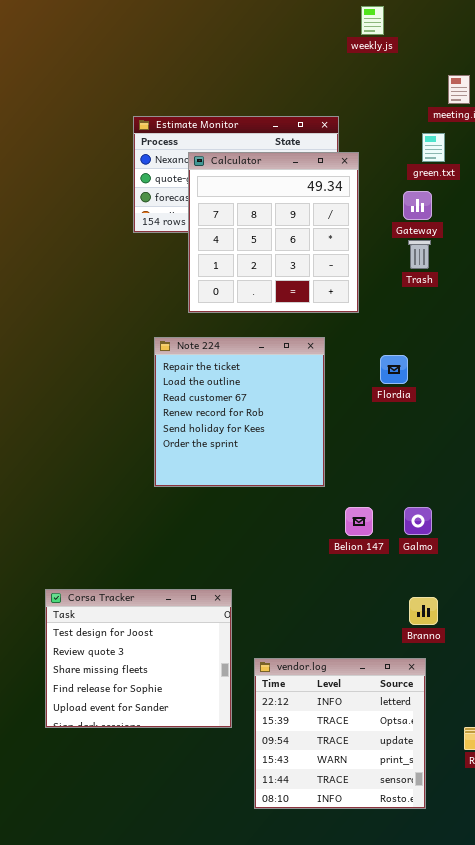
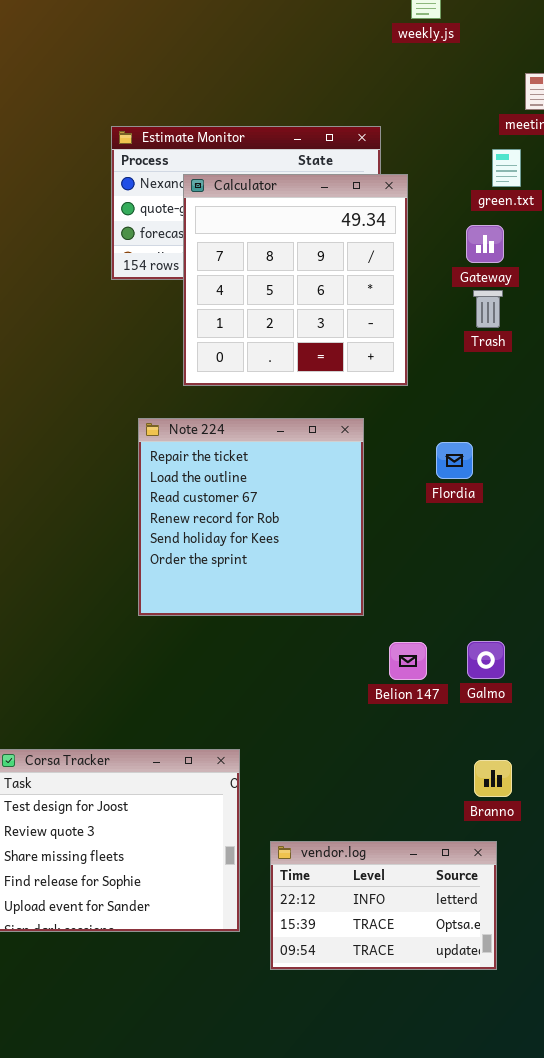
vendor.log: [254,658,426,809] -> [270,841,497,970], resized

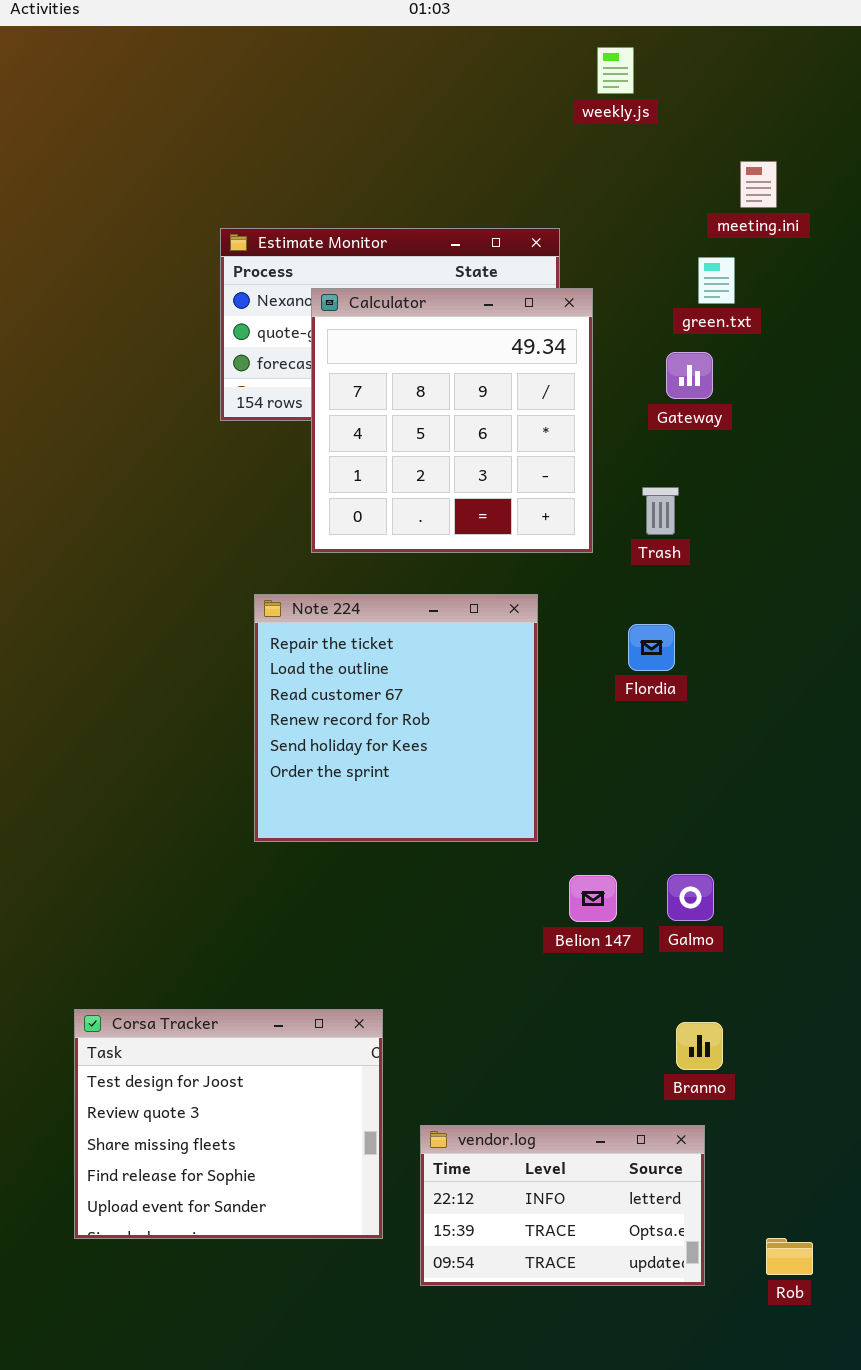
Trash: [473,290,503,328] -> [642,487,679,535], moved

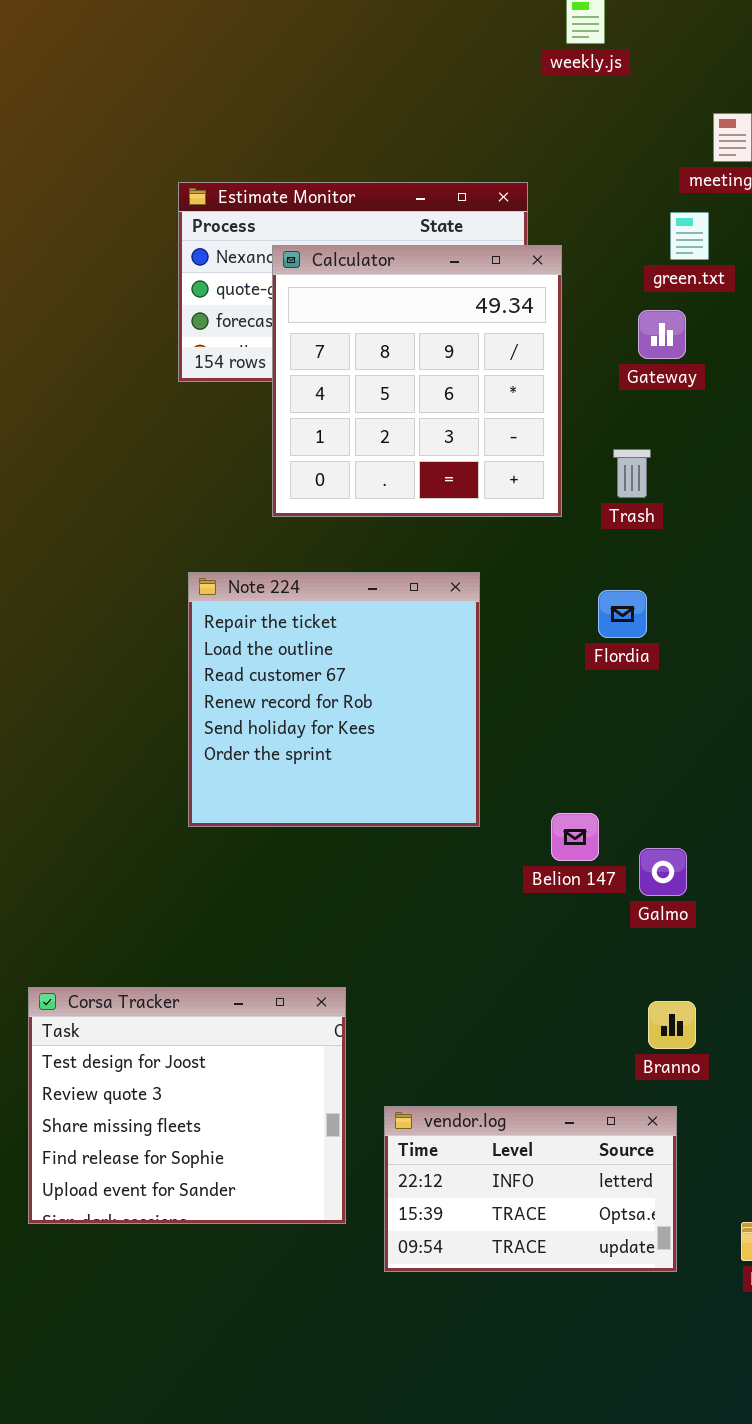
Note 224: [254,594,538,842] -> [188,572,480,827], moved
Belion 147: [569,875,617,922] -> [551,813,599,861], moved

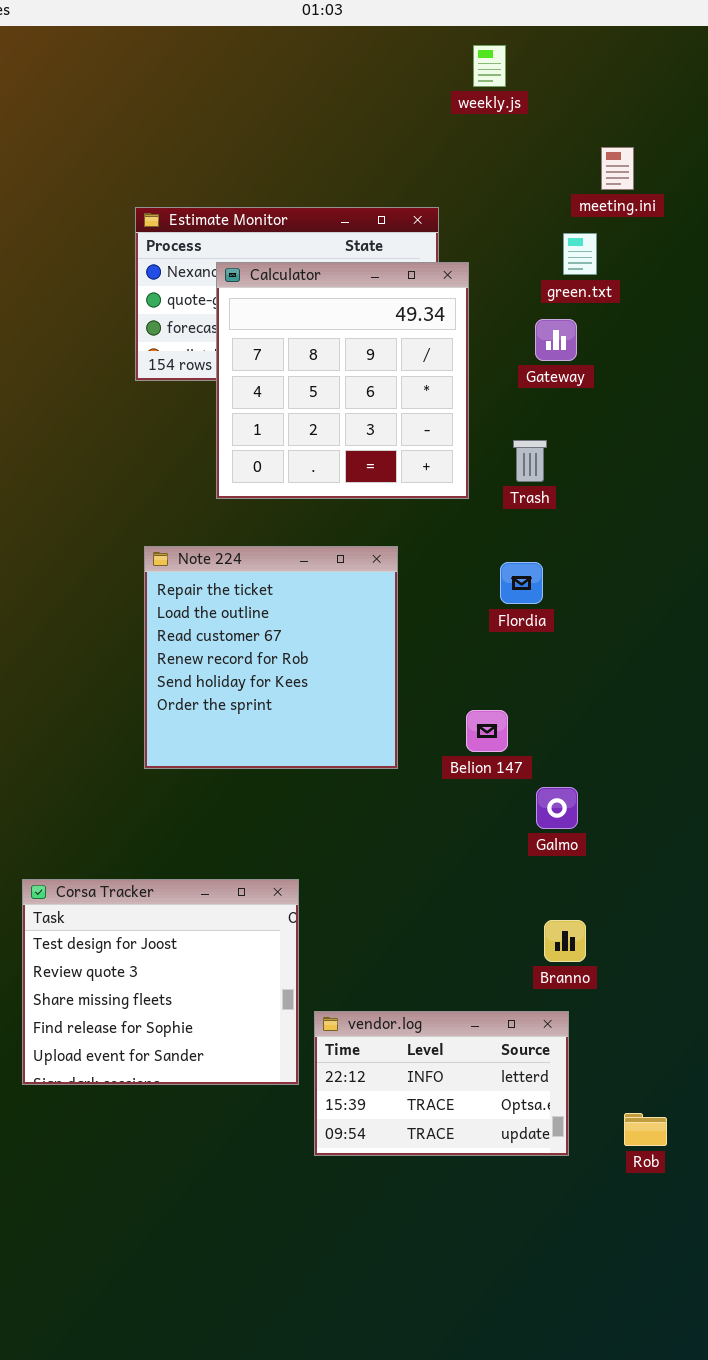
Belion 147: [551,813,599,861] -> [466,710,508,752], moved
Corsa Tracker: [28,987,346,1224] -> [22,879,299,1085], moved

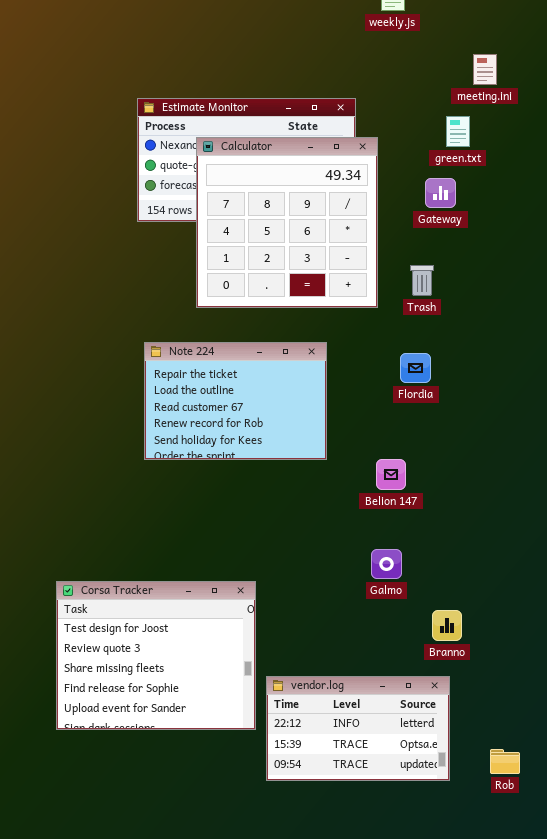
Note 224: [144,546,398,769] -> [144,342,327,460], resized
Galmo: [536,787,578,829] -> [371,549,402,579], moved

